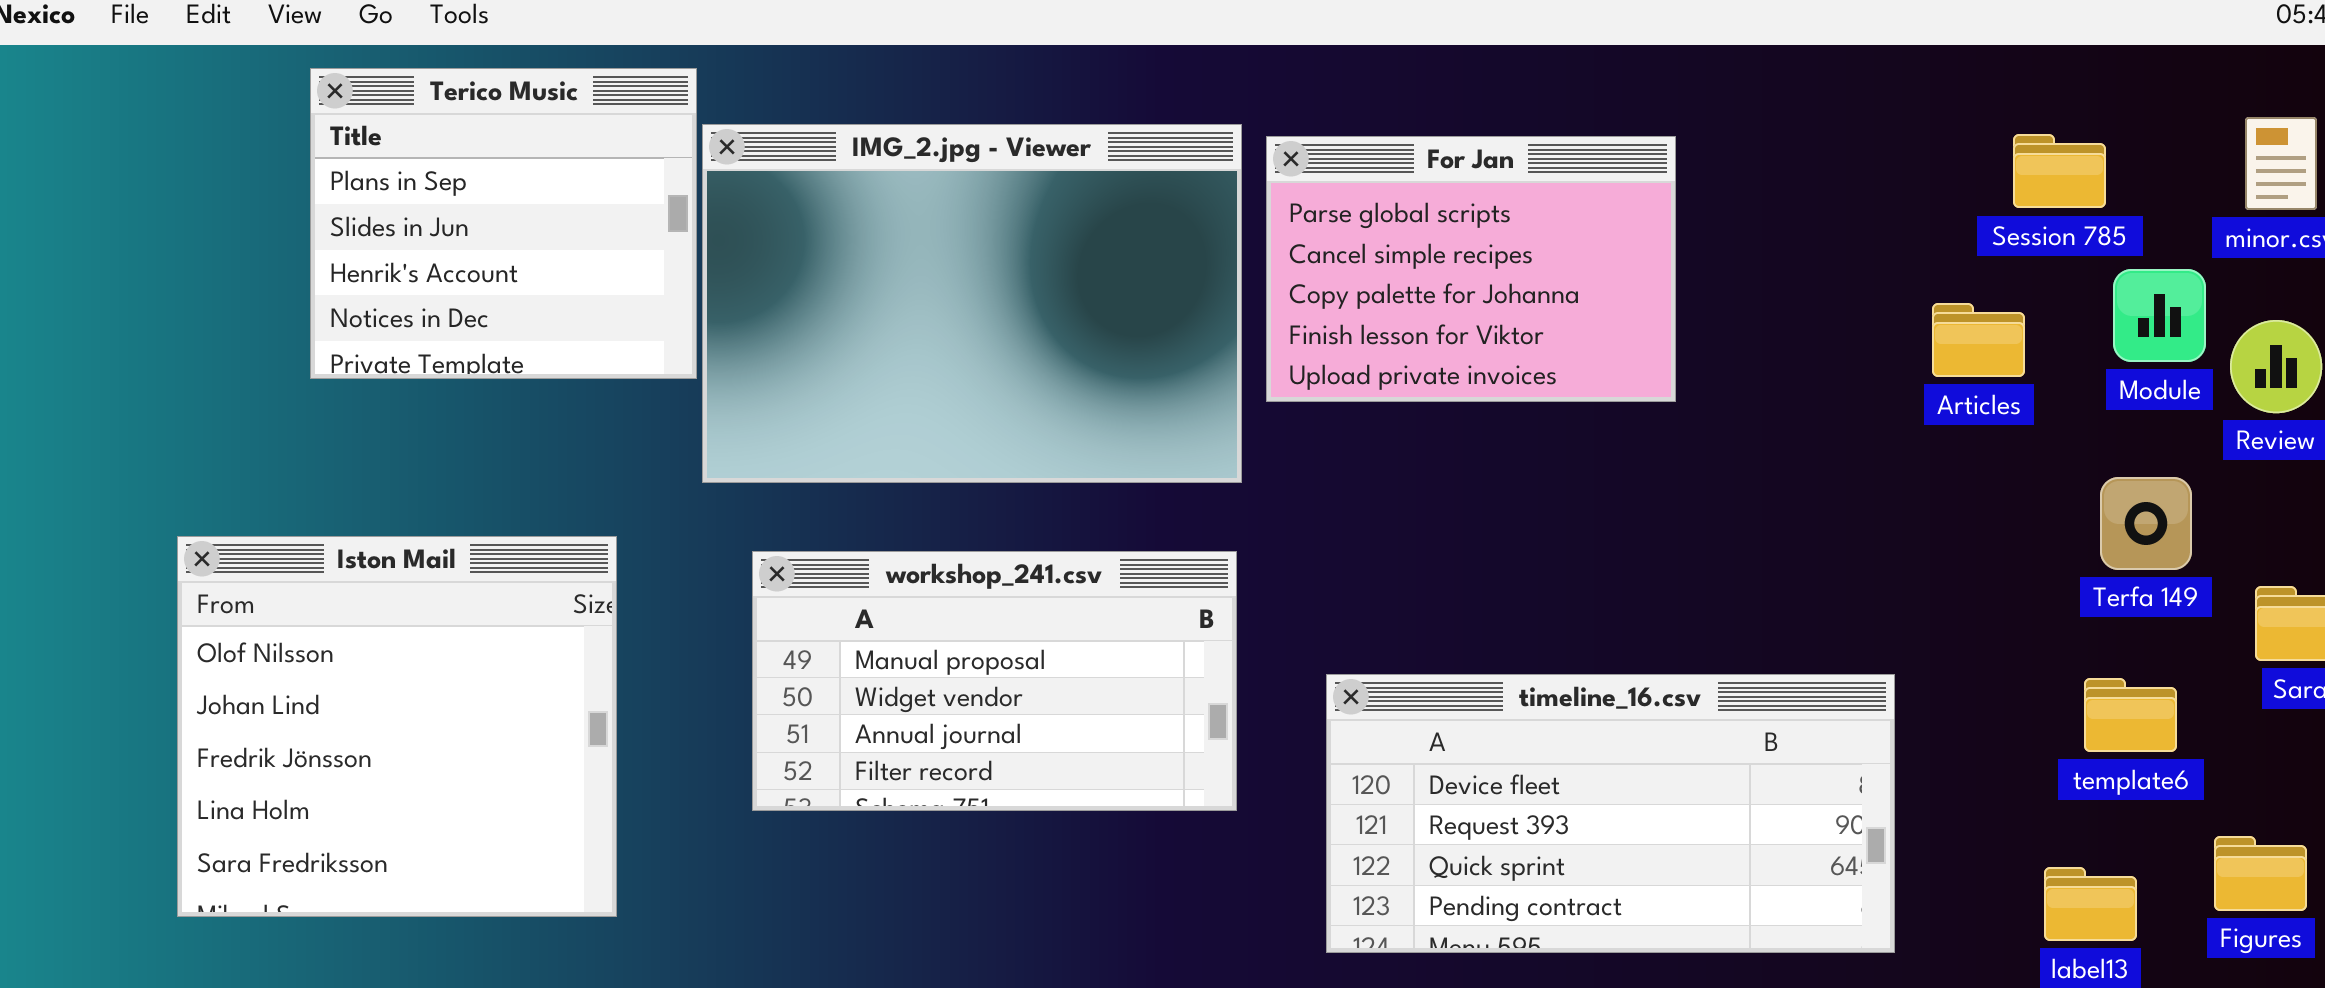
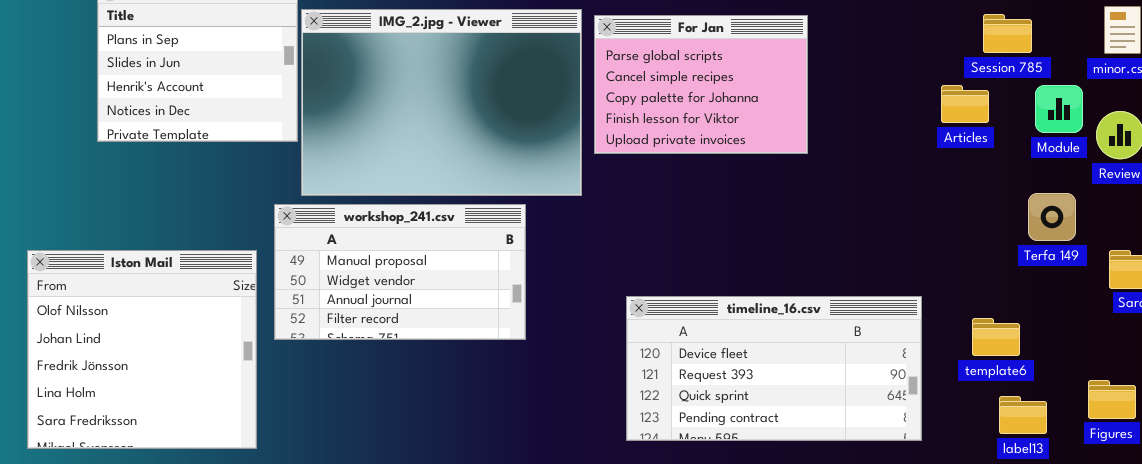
Articles: [1932,303,2025,377] -> [941,85,989,123], moved
Iston Mail: [177,536,617,917] -> [27,250,257,449], moved
workshop_241.csv: [752,551,1237,811] -> [274,204,526,340], moved
template6: [2084,678,2177,752] -> [972,318,1020,356], moved

